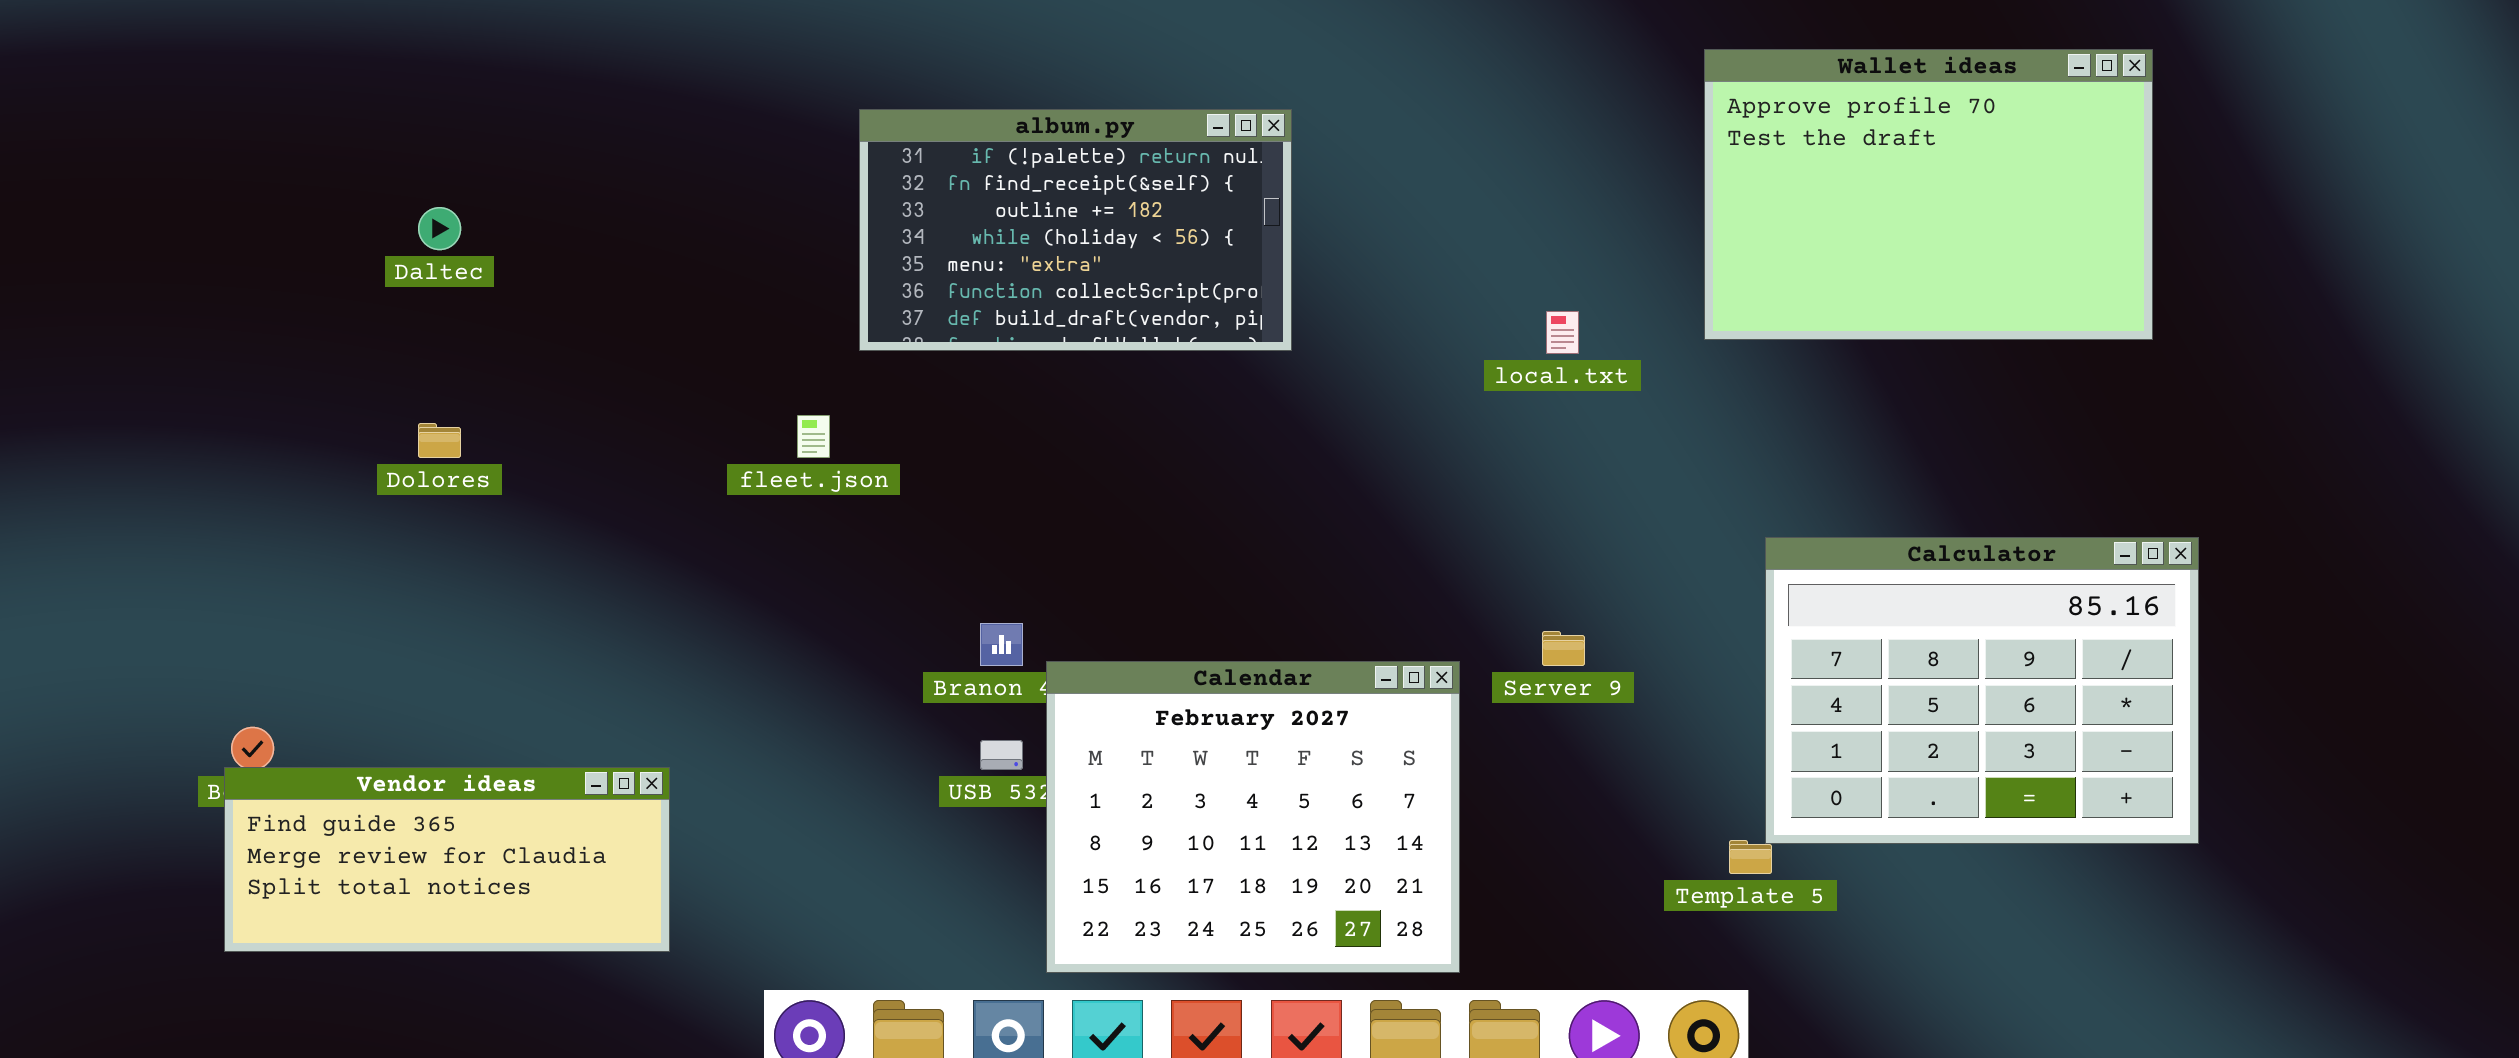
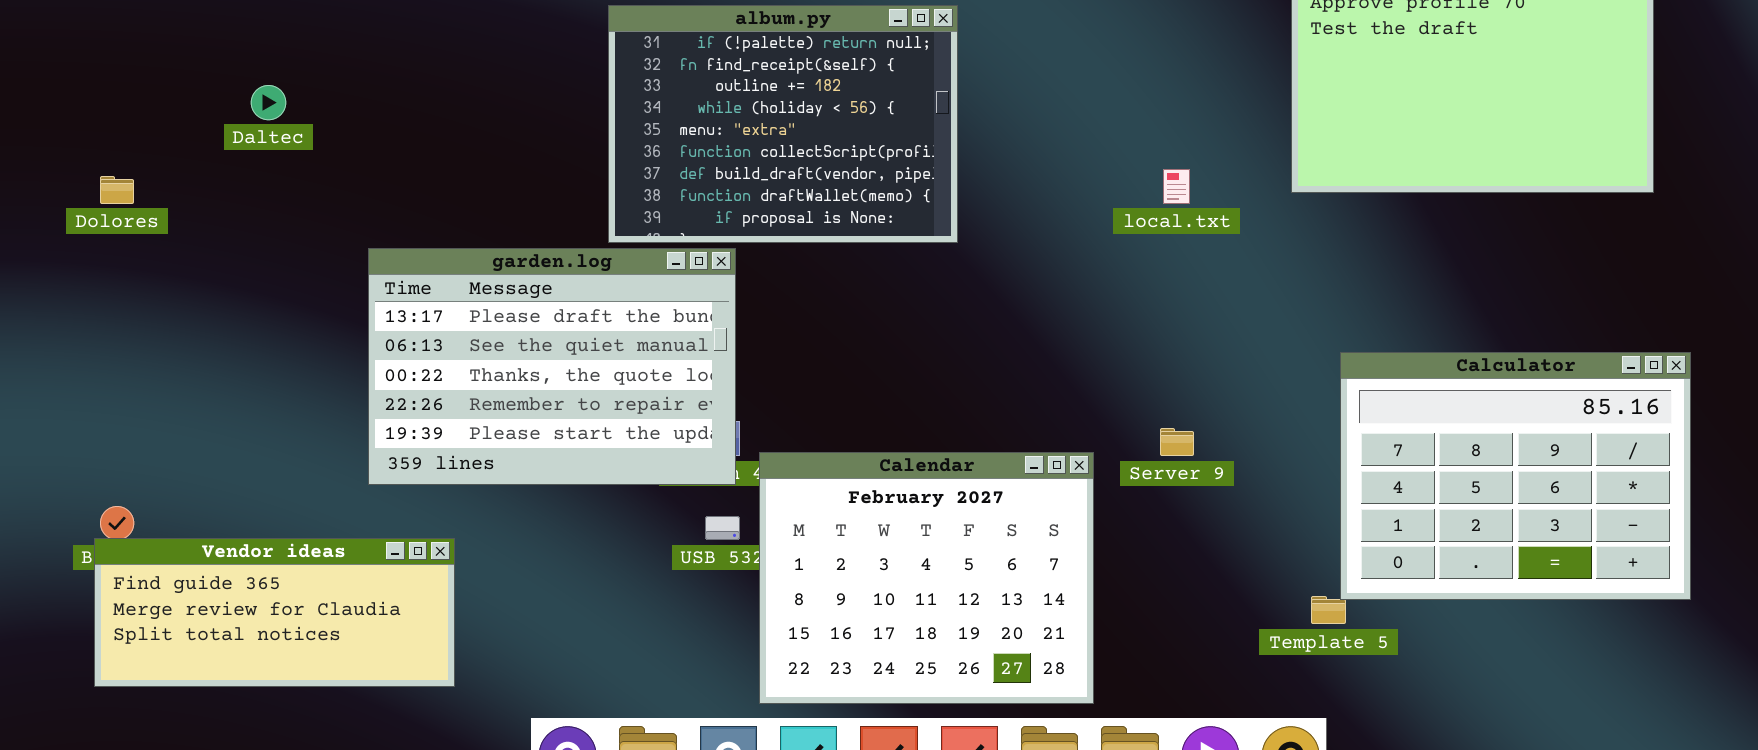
album.py: [859,109,1292,351] -> [608,5,958,243], resized
garden.log: none -> [368,248,736,485], opened
Dolores: [418,423,461,458] -> [100,176,134,204], moved

